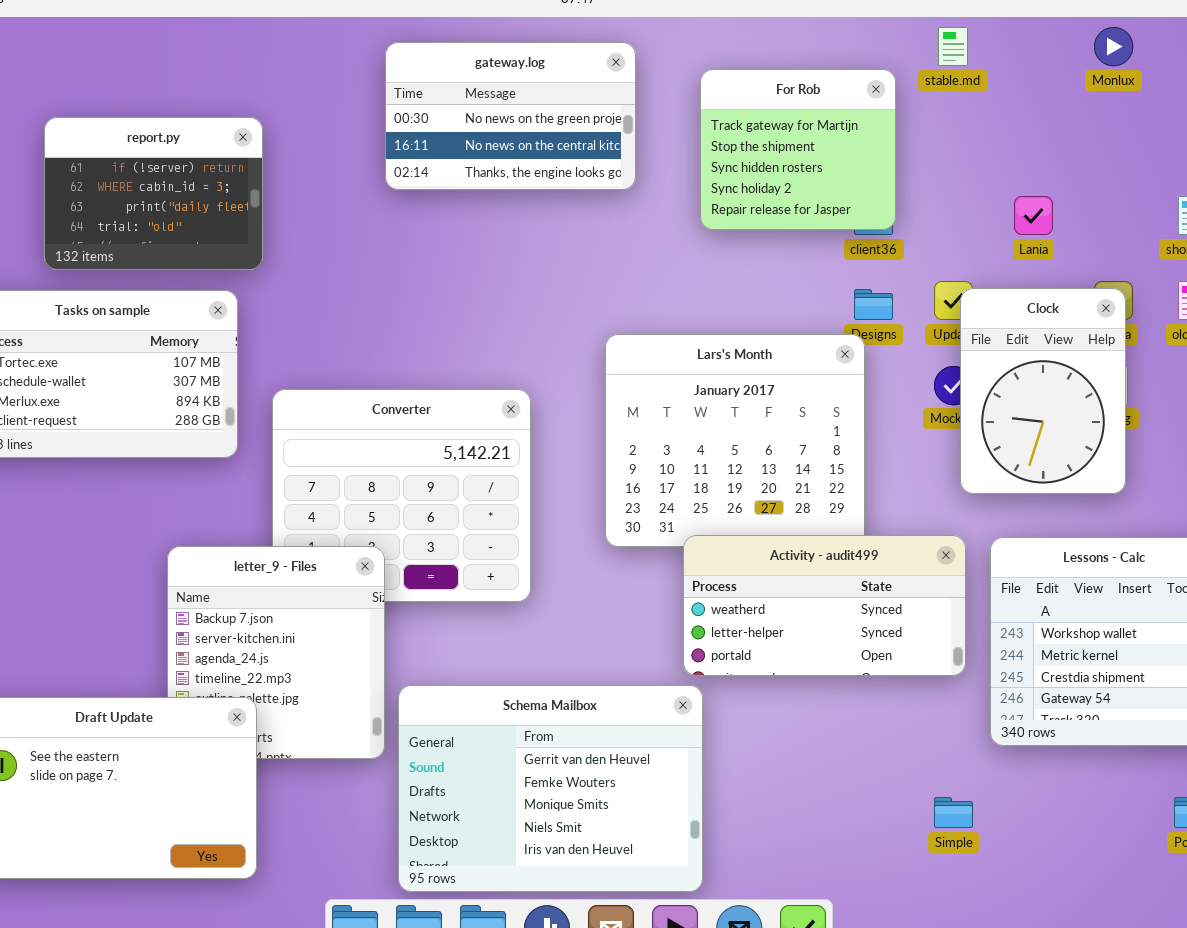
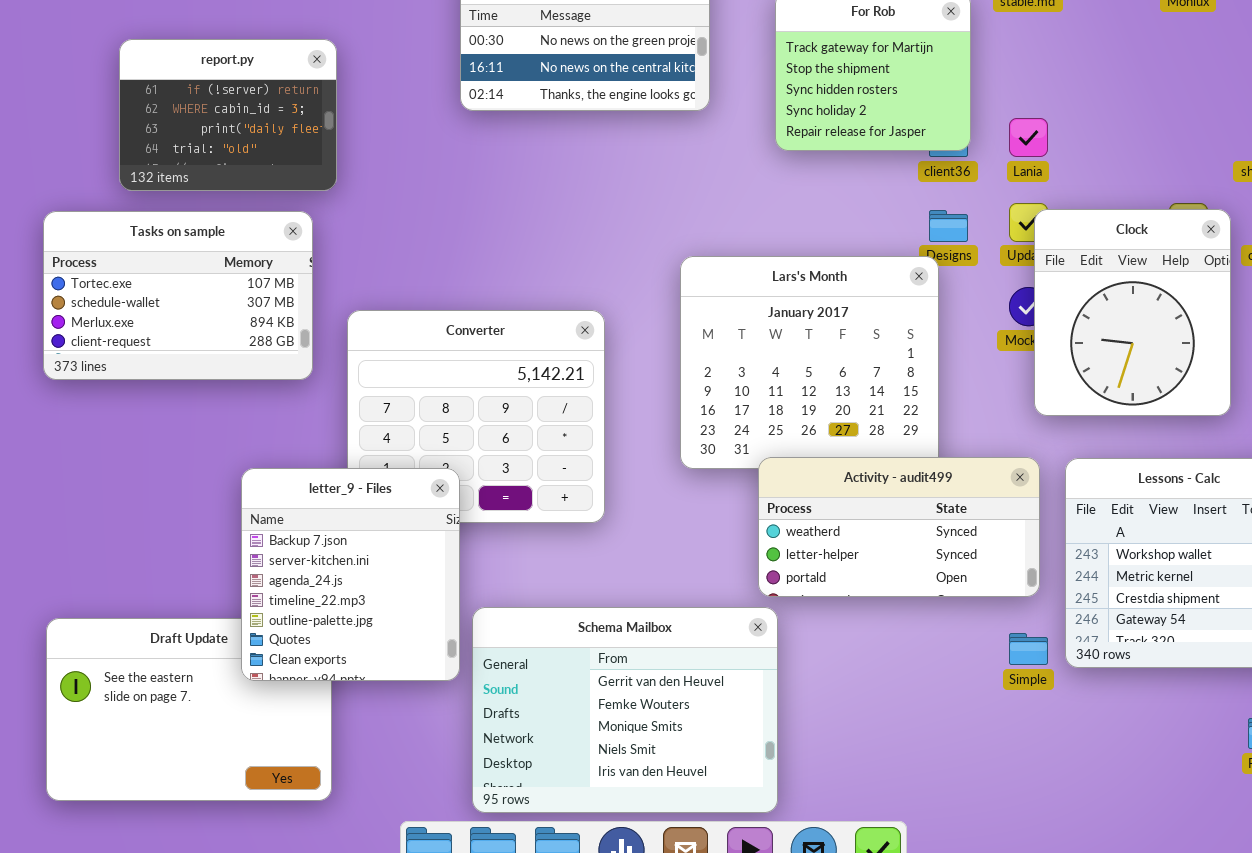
Lania: [1014,196,1053,235] -> [1009,118,1048,157], moved
Clock: [960,288,1126,494] -> [1034,209,1231,416], resized
letter_9 - Files: [167,546,385,759] -> [241,468,460,681], raised
Simple: [934,797,973,828] -> [1009,633,1048,665], moved

